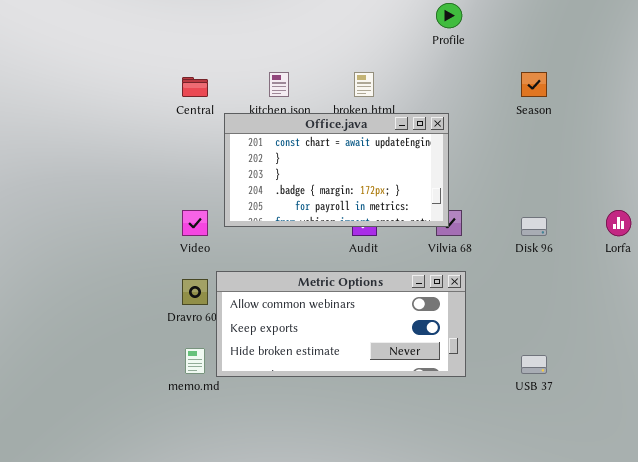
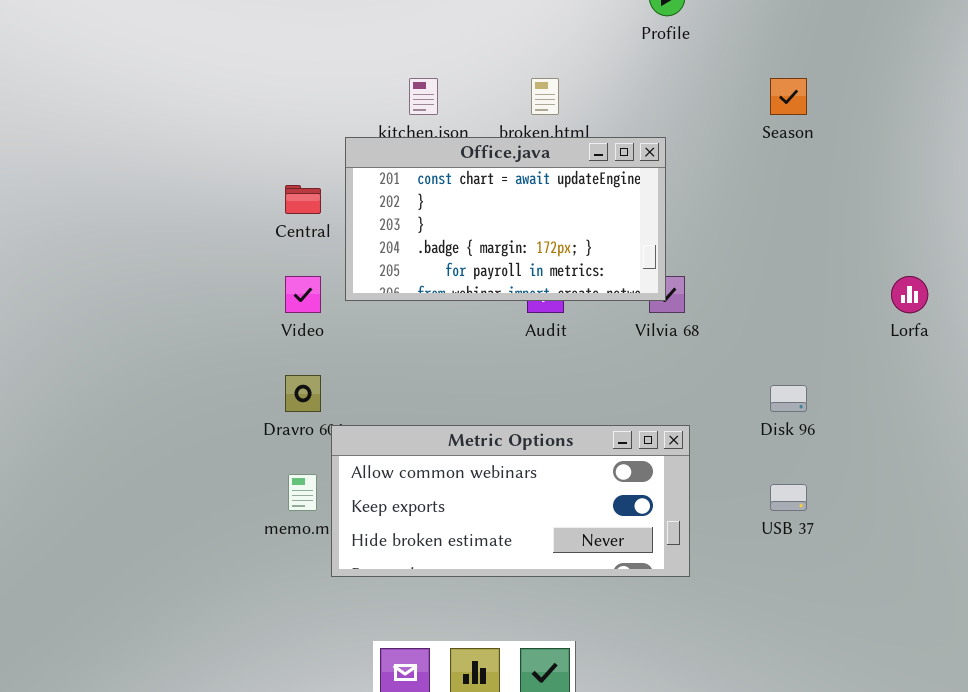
Central: [182,77,208,97] -> [285,185,321,214], moved
Disk 96: [521,217,547,236] -> [770,385,807,412], moved
Metric Options: [216,271,466,377] -> [331,425,690,577], moved

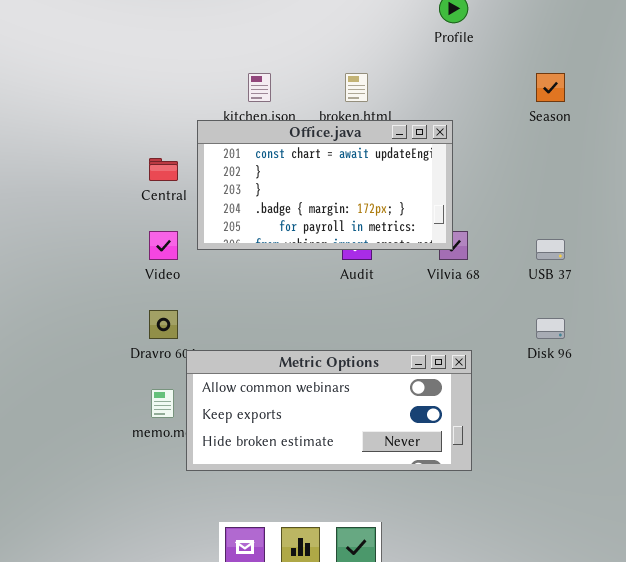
USB 37: [770,484,807,511] -> [536,239,565,260], moved

